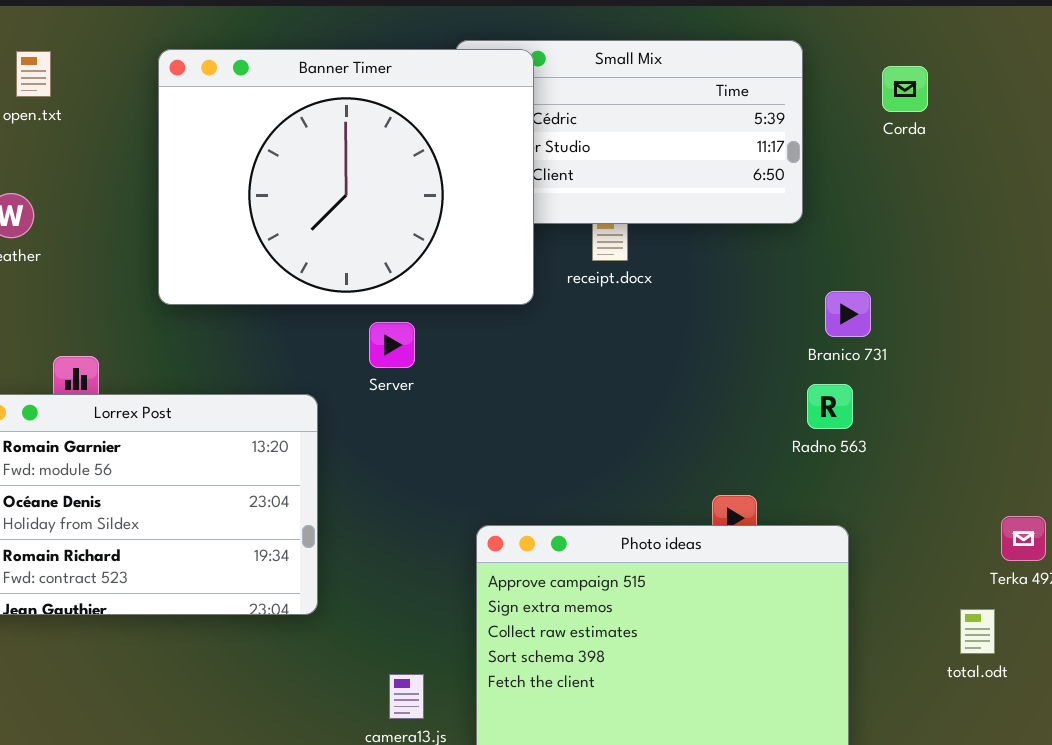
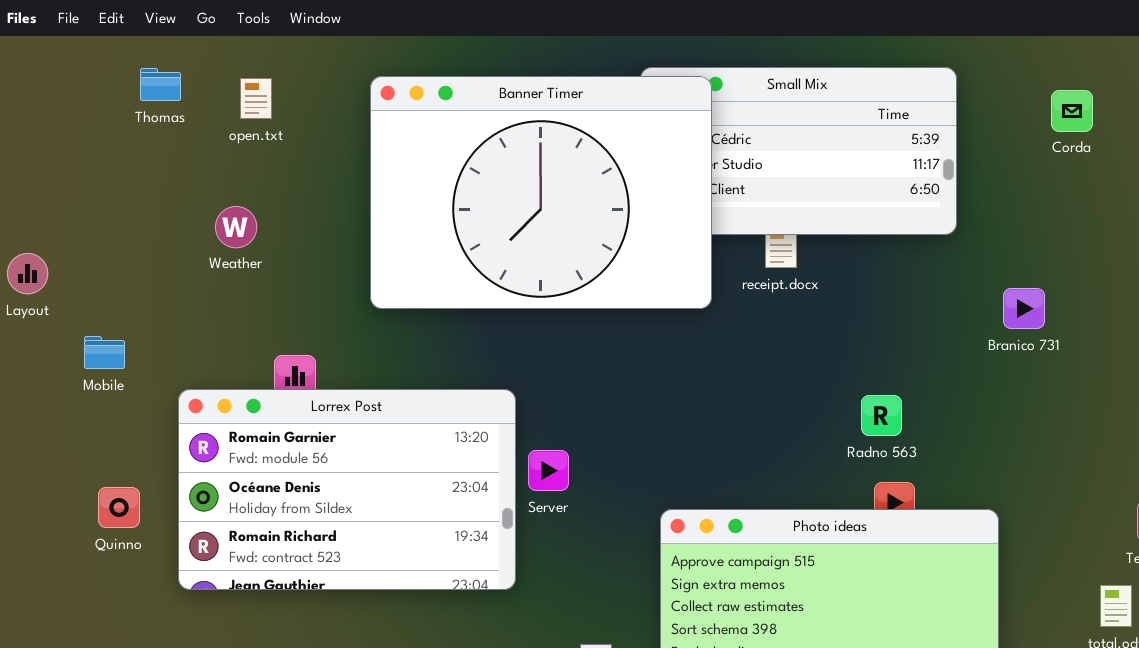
Corda: [882,66,928,112] -> [1051,90,1093,132], moved
Branico 731: [825,291,871,337] -> [1003,288,1045,329], moved
Server: [369,322,415,368] -> [528,450,569,491], moved
Radno 563: [807,384,853,429] -> [861,395,902,436], moved

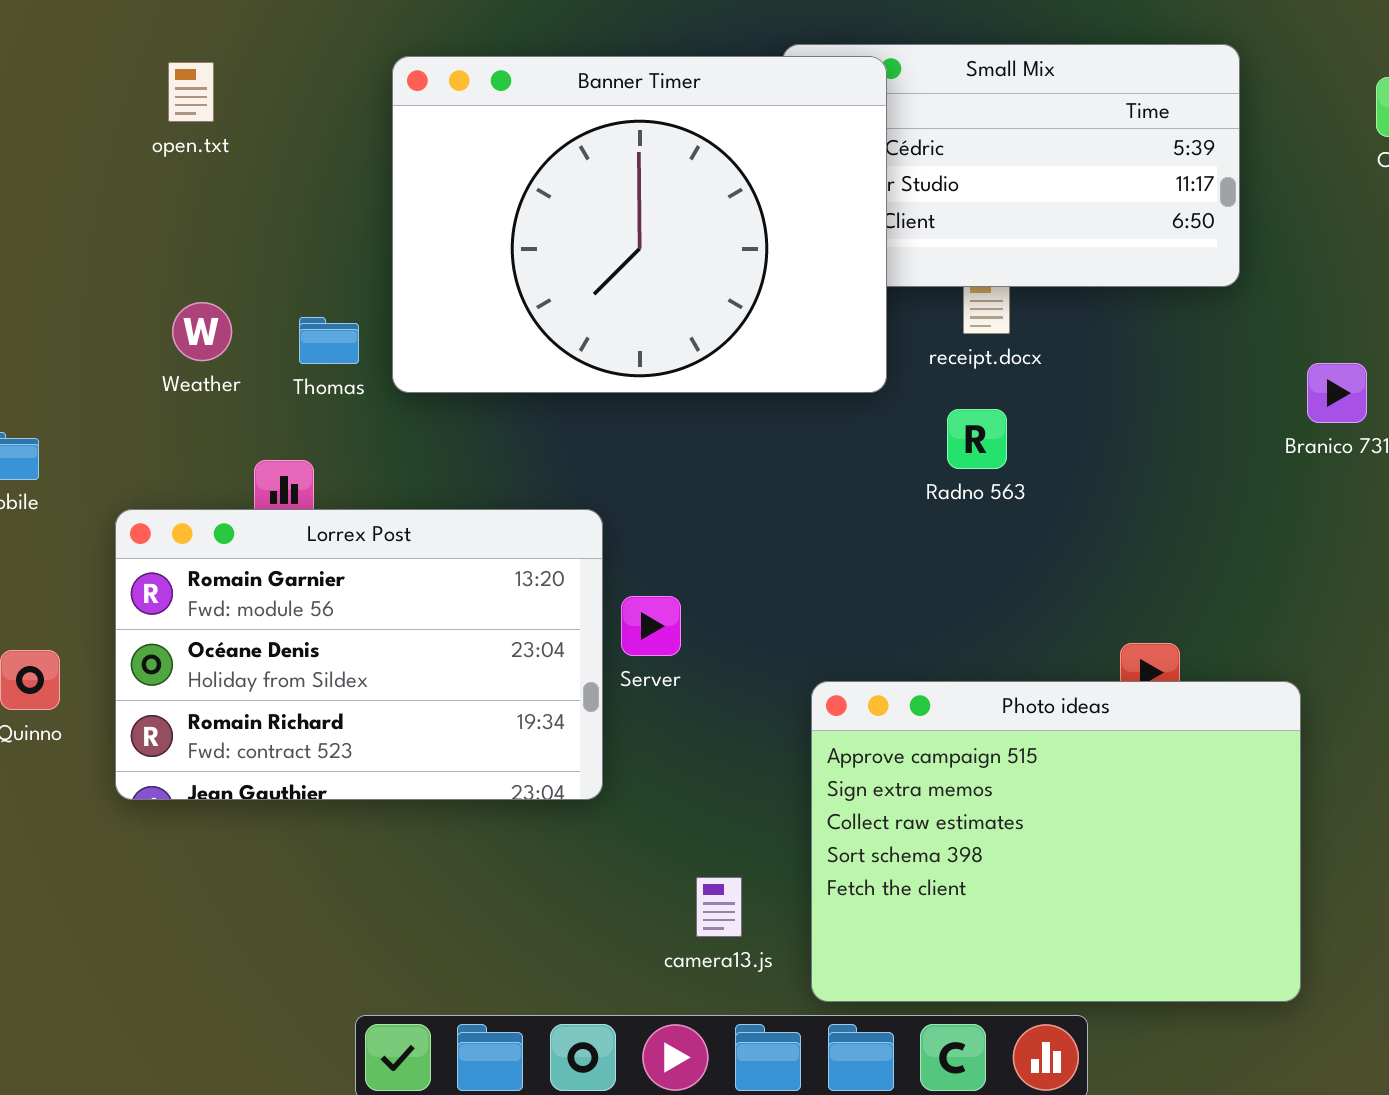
Thomas: [140,68,181,101] -> [299,317,359,364], moved
open.txt: [240,78,272,119] -> [168,62,214,122], moved
Weather: [215,206,257,248] -> [172,302,232,361], moved
Radno 563: [861,395,902,436] -> [947,409,1007,469], moved

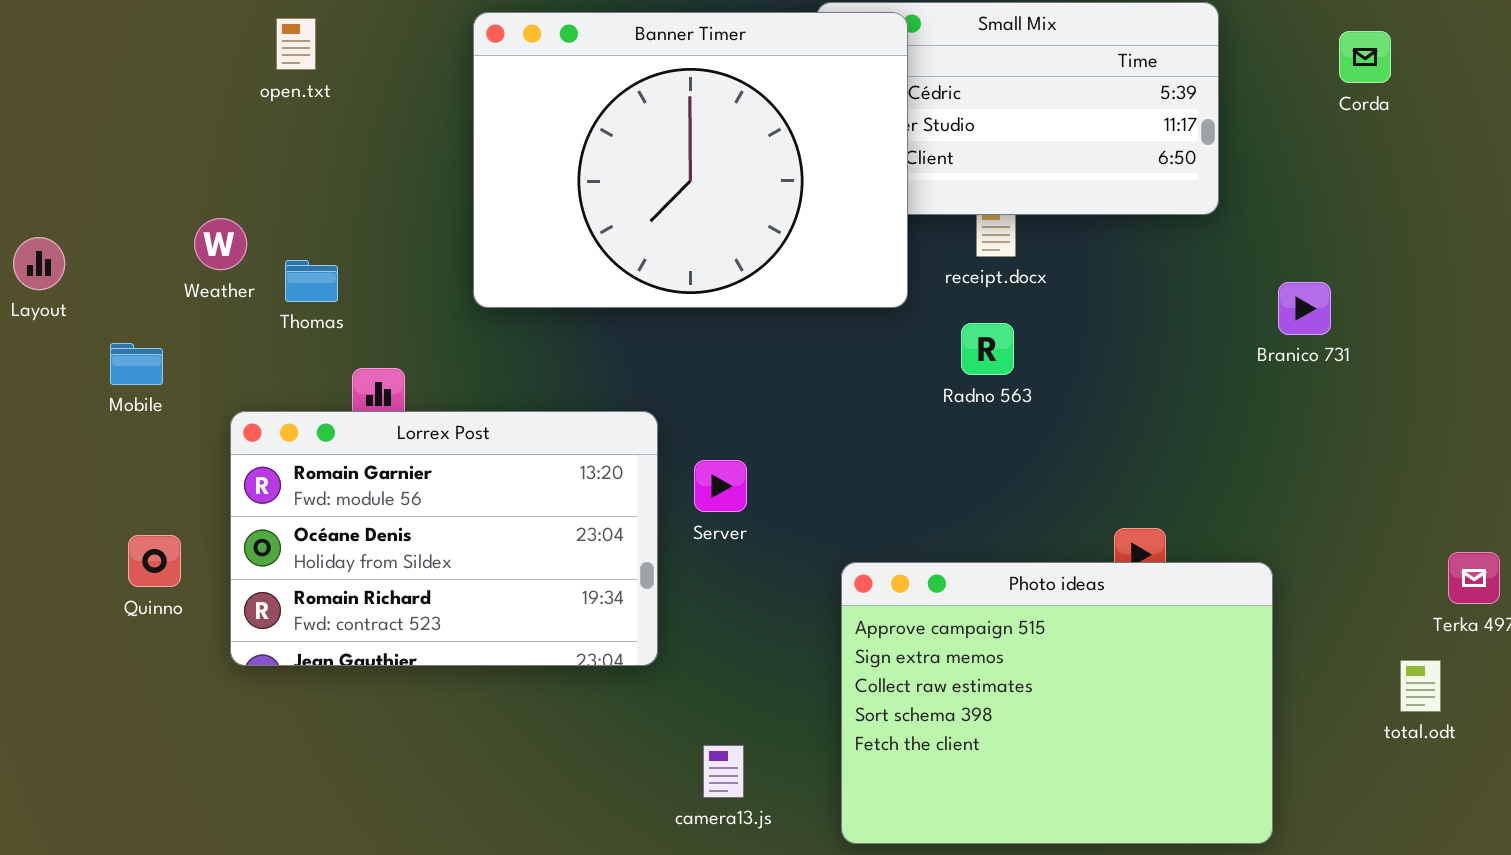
Weather: [172,302,232,361] -> [194,218,247,270], moved
Thomas: [299,317,359,364] -> [285,260,338,302], moved
Server: [621,596,681,656] -> [694,460,747,512], moved
camera13.js: [696,877,742,937] -> [703,745,744,798], moved

